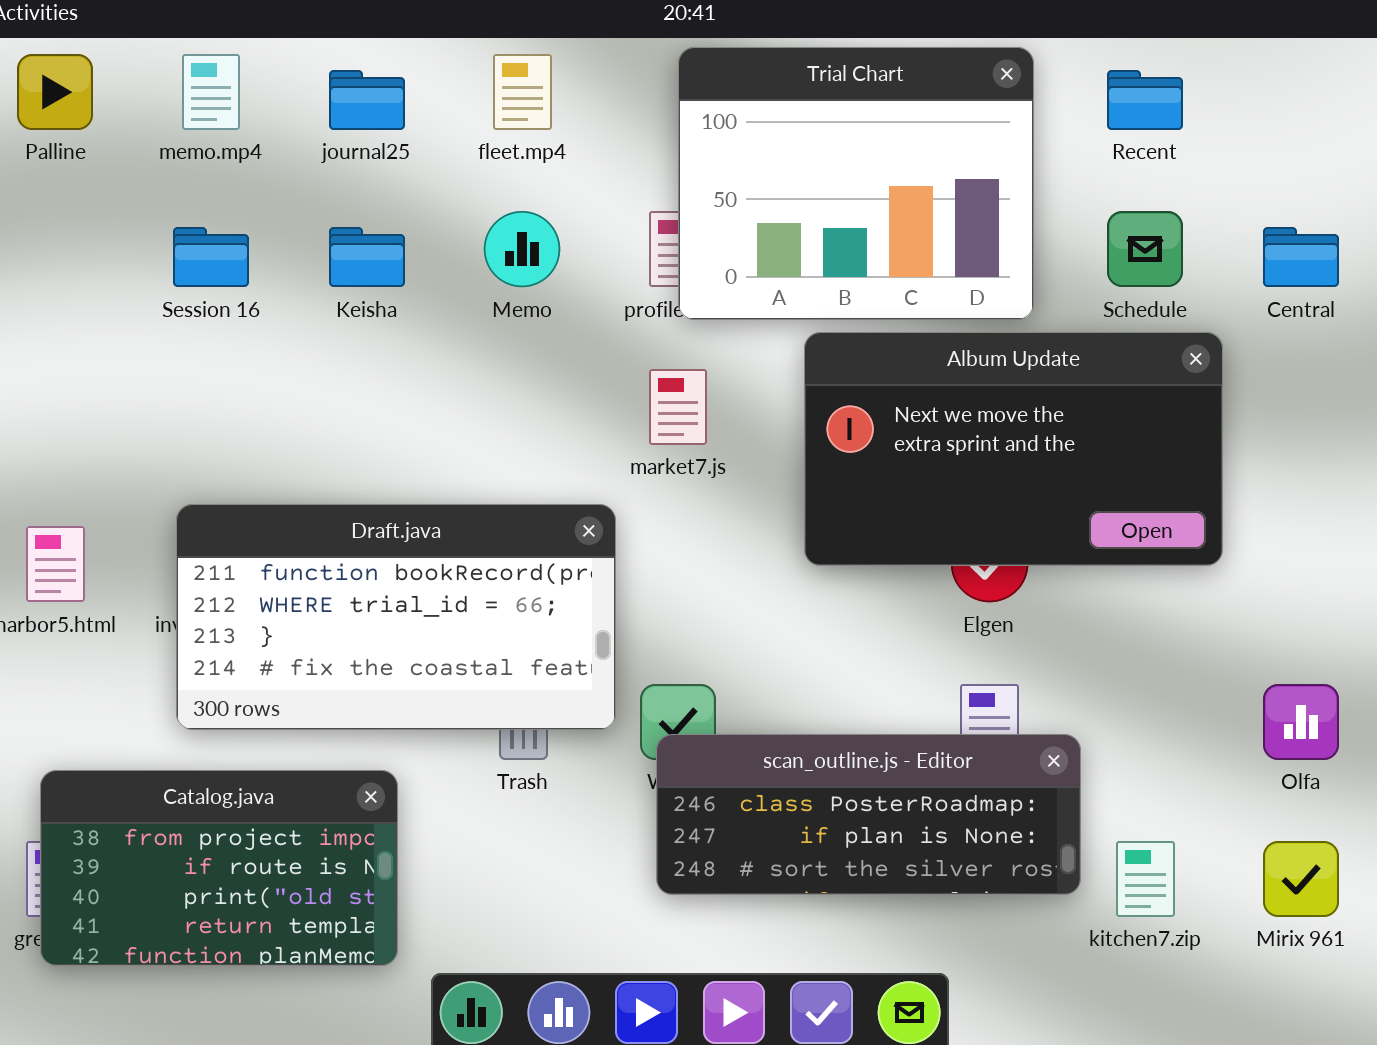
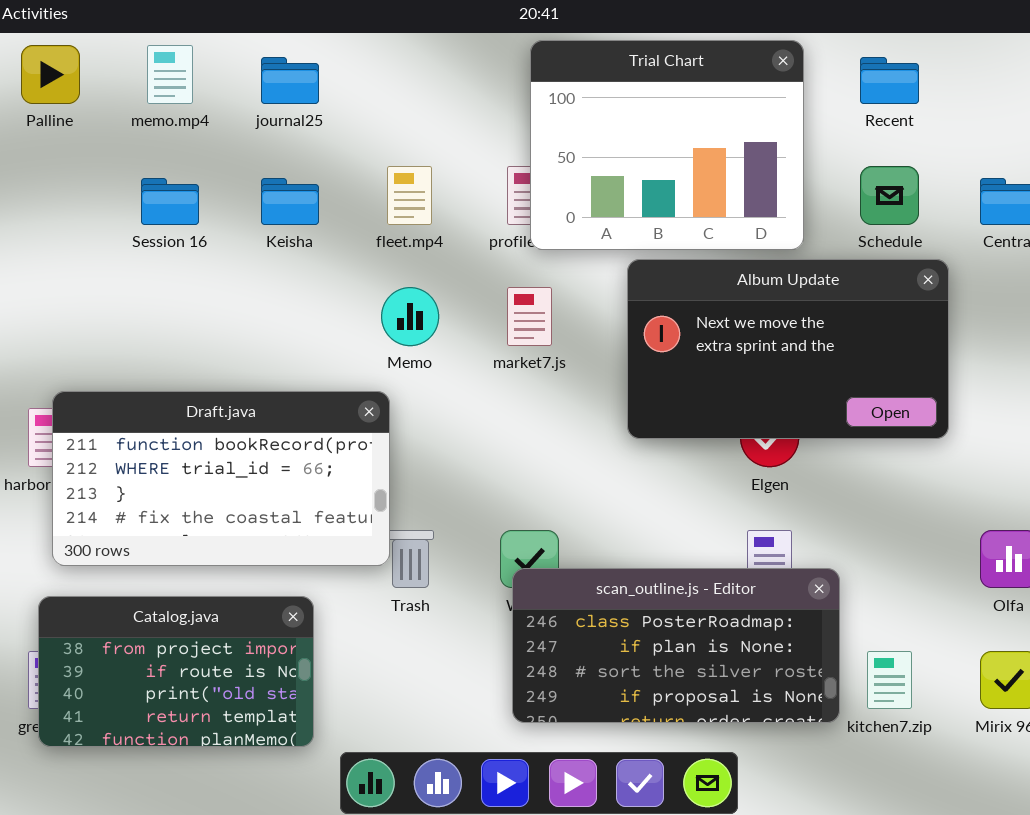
fleet.mp4: [493,54,552,130] -> [387,166,432,225], moved
Memo: [484,211,560,287] -> [381,287,439,346], moved
Draft.java: [176,504,616,730] -> [52,391,390,566], moved
scan_outline.js - Editor: [656,734,1081,895] -> [512,568,840,723], resized

